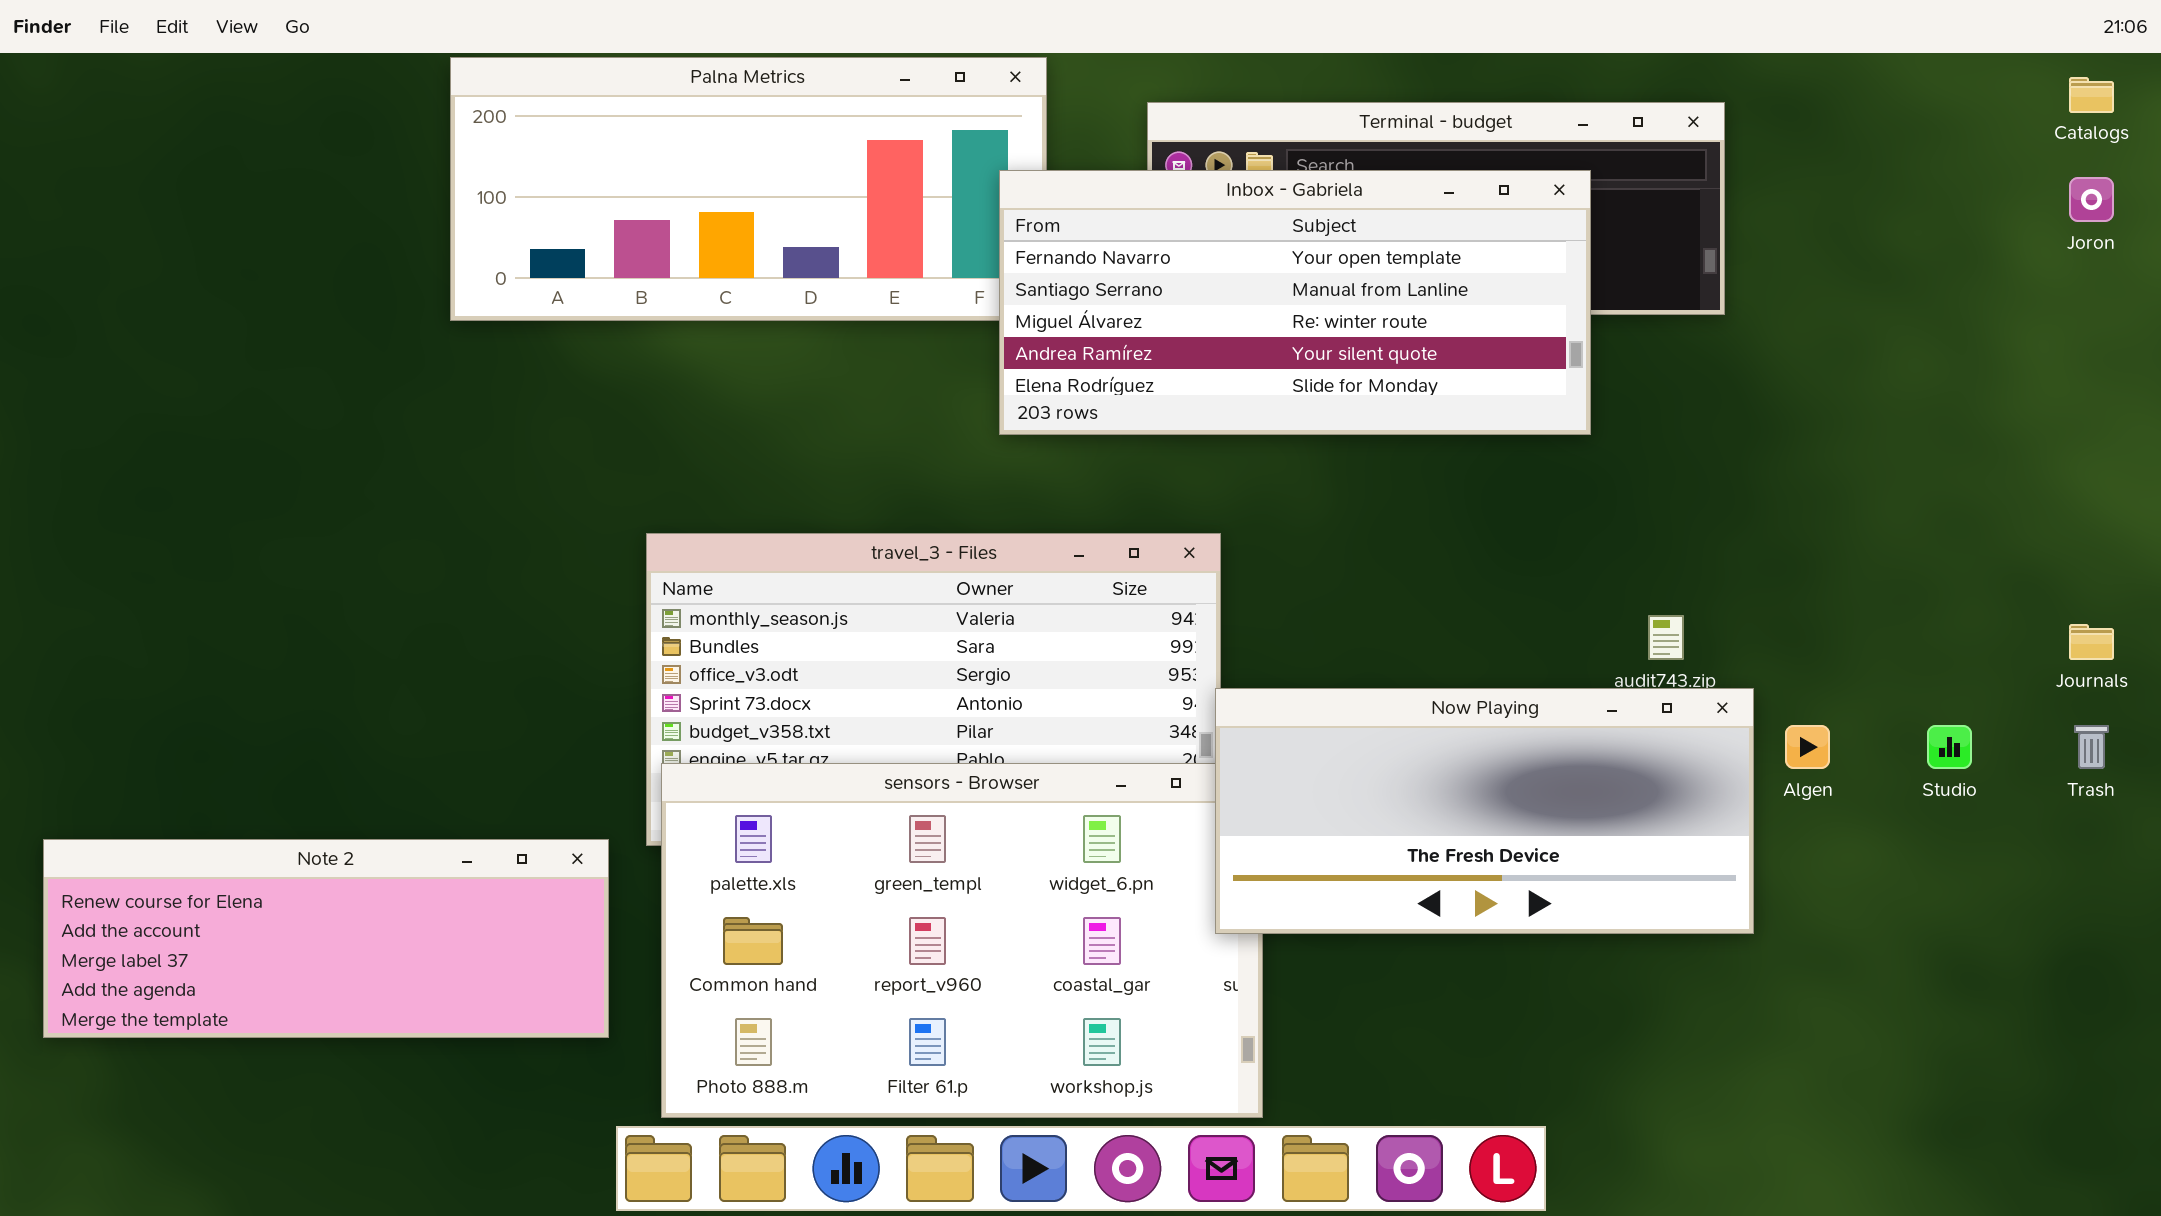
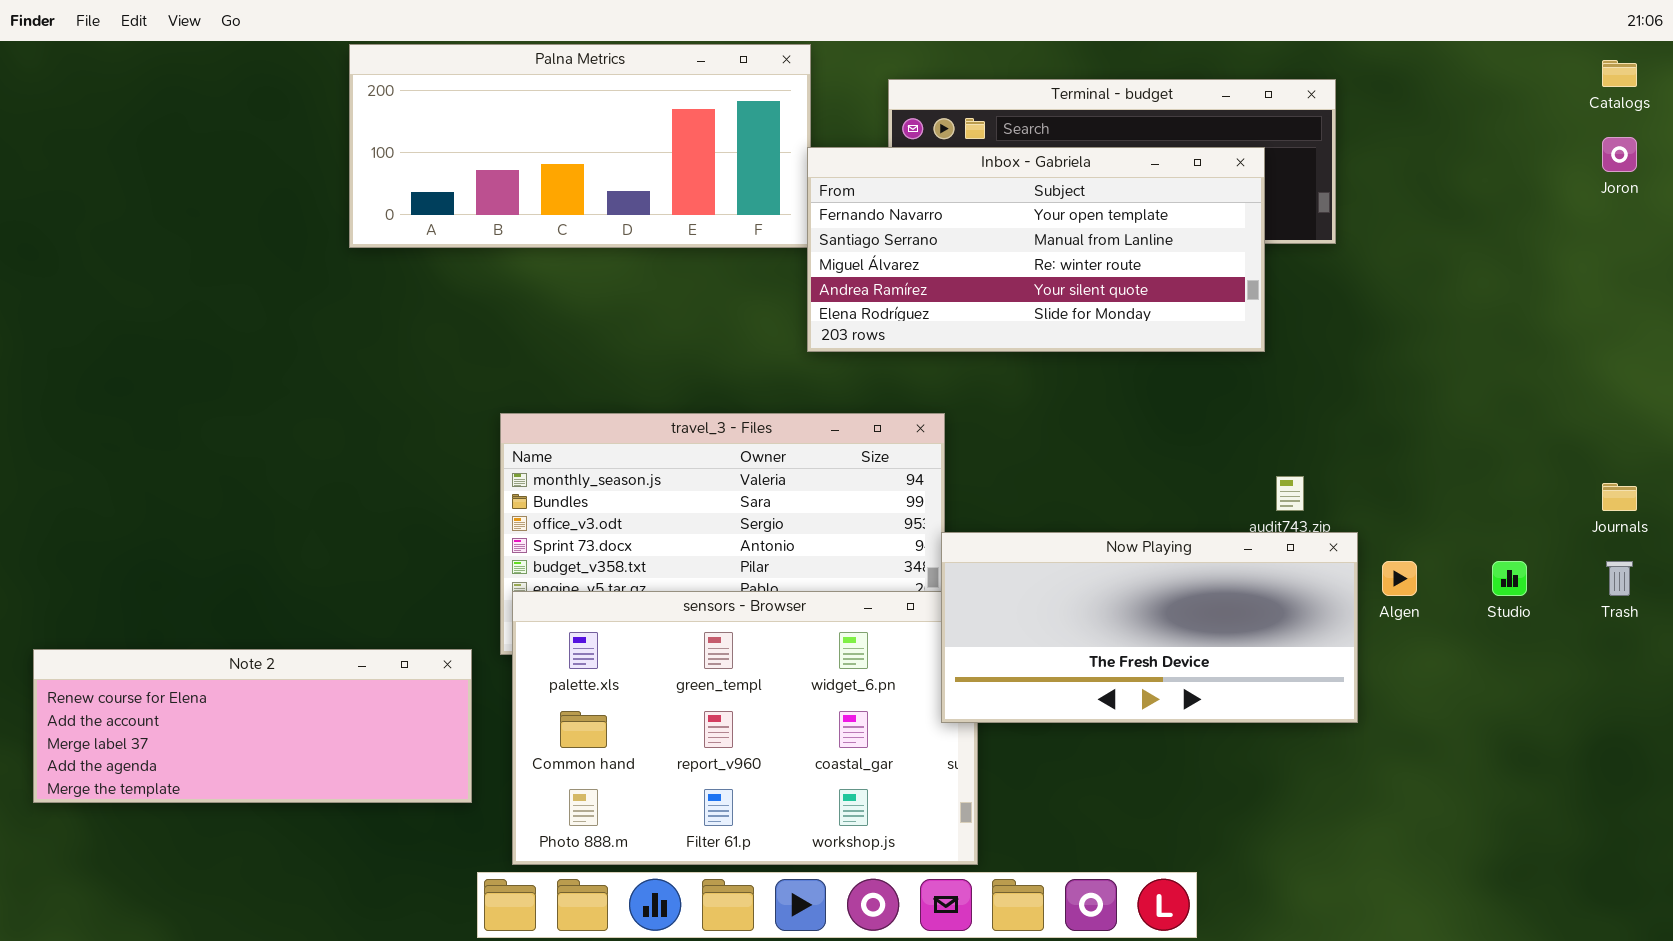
Inbox - Gabriela: [999,170,1591,435] -> [807,147,1265,352], moved

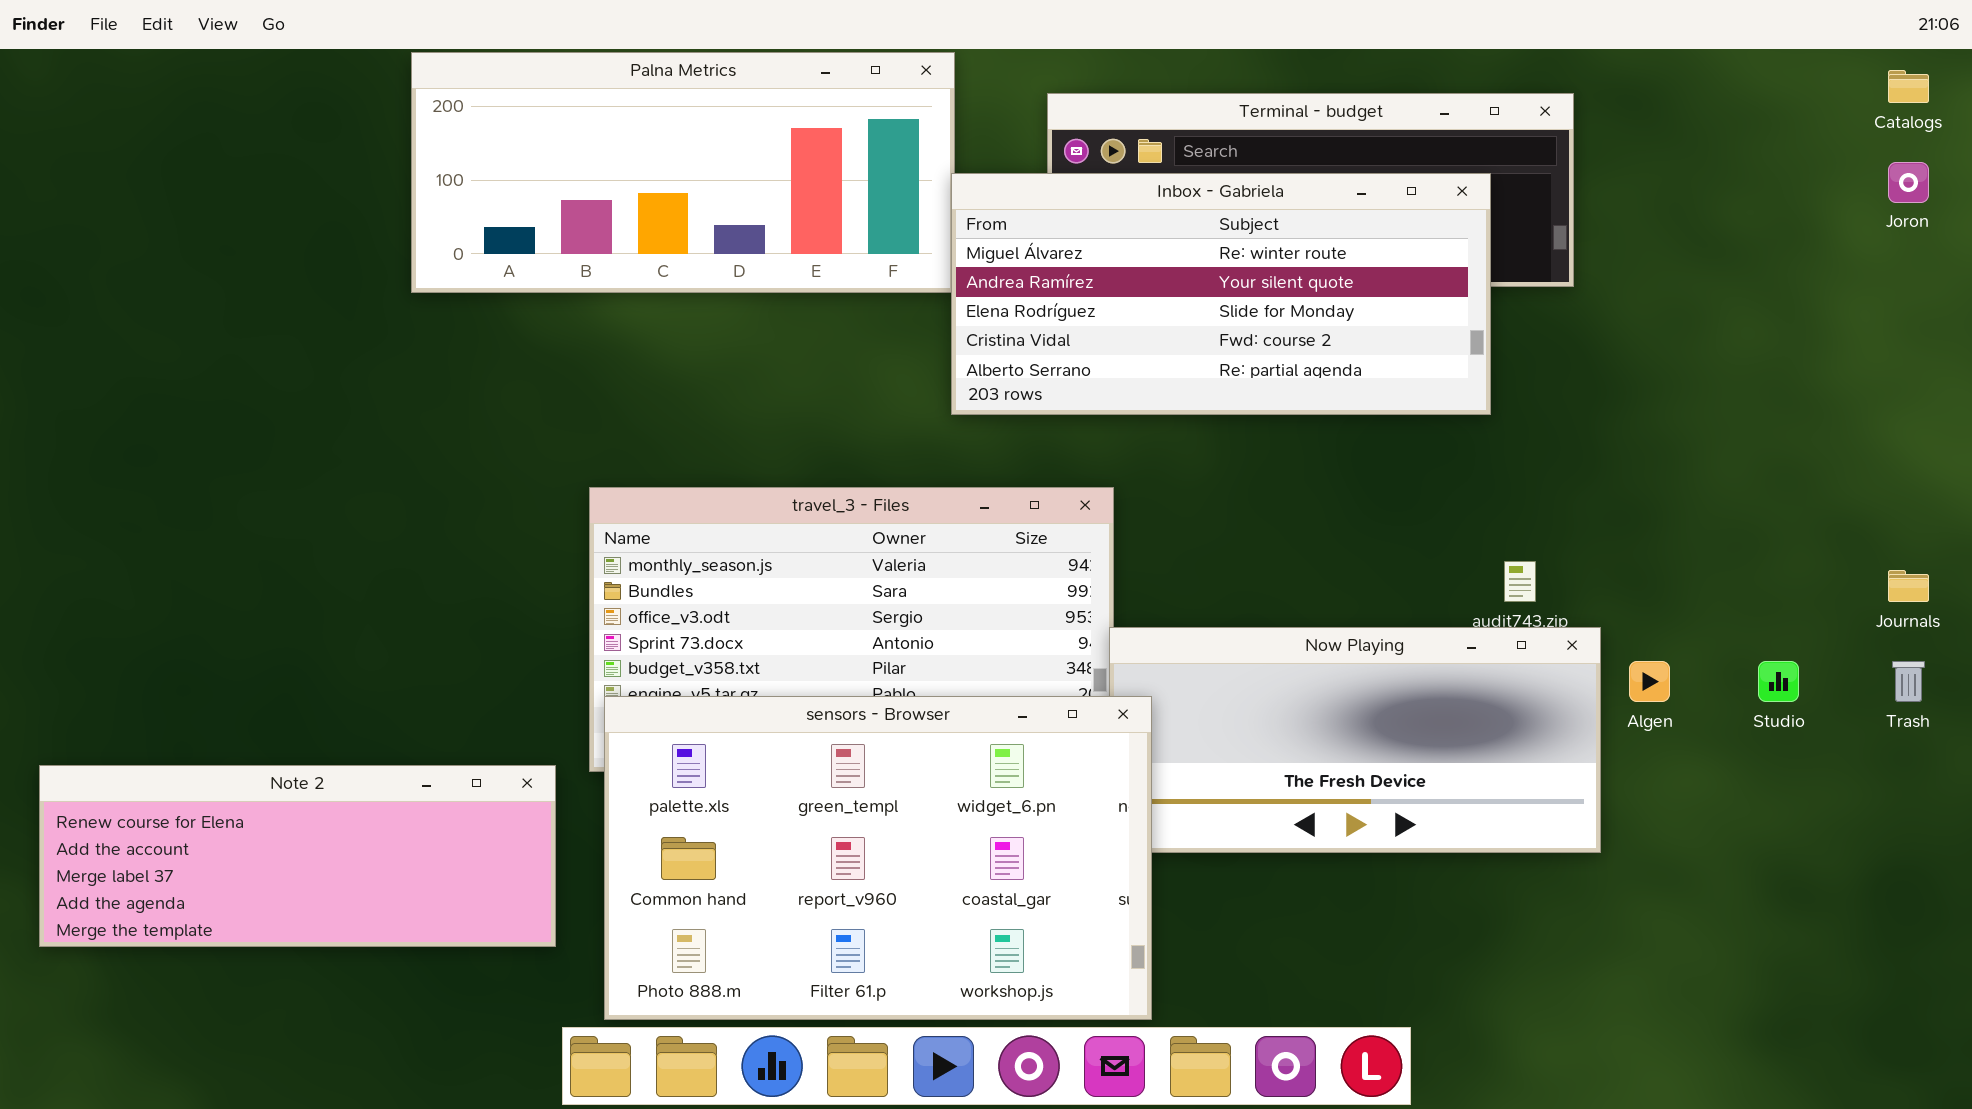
Inbox - Gabriela: [807,147,1265,352] -> [951,173,1491,415], scrolled down 2 rows
sensors - Browser: [512,591,978,865] -> [604,696,1152,1020], raised

